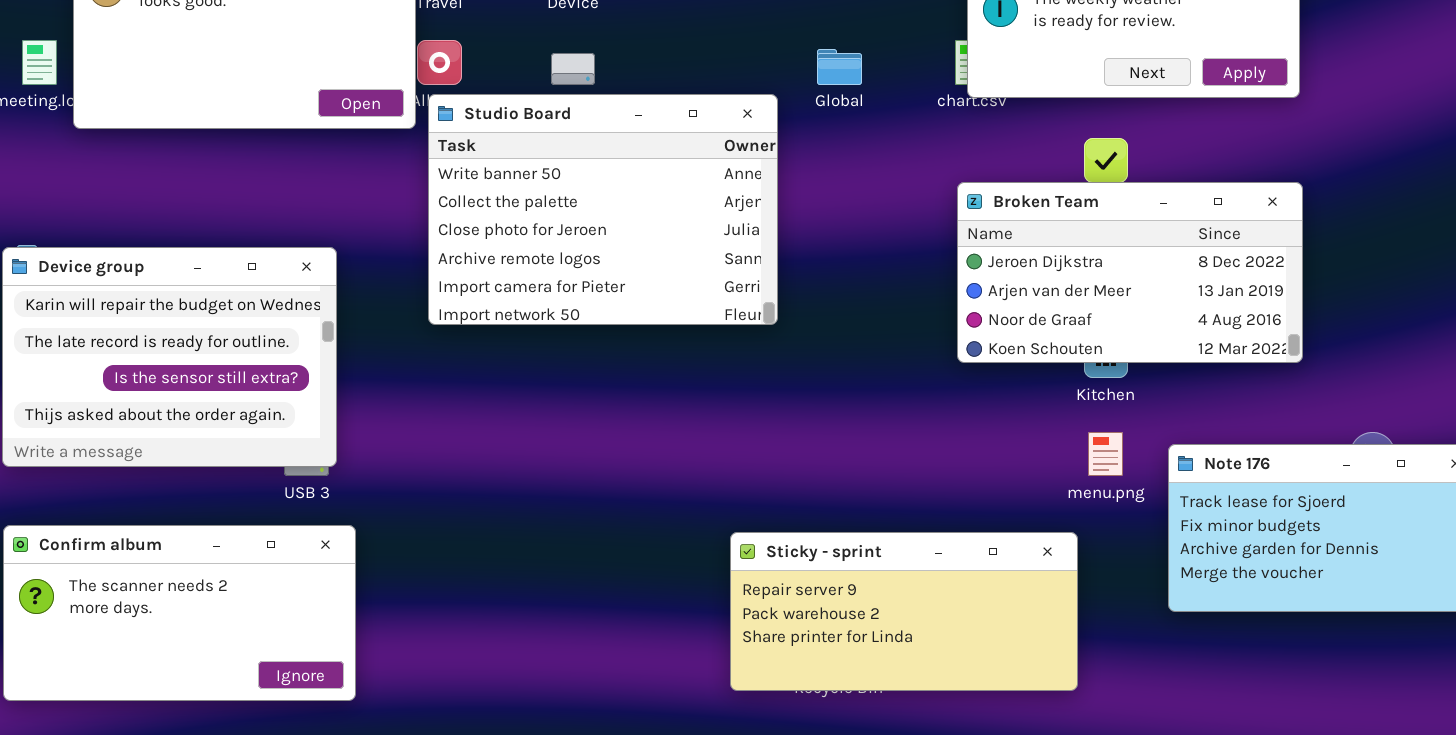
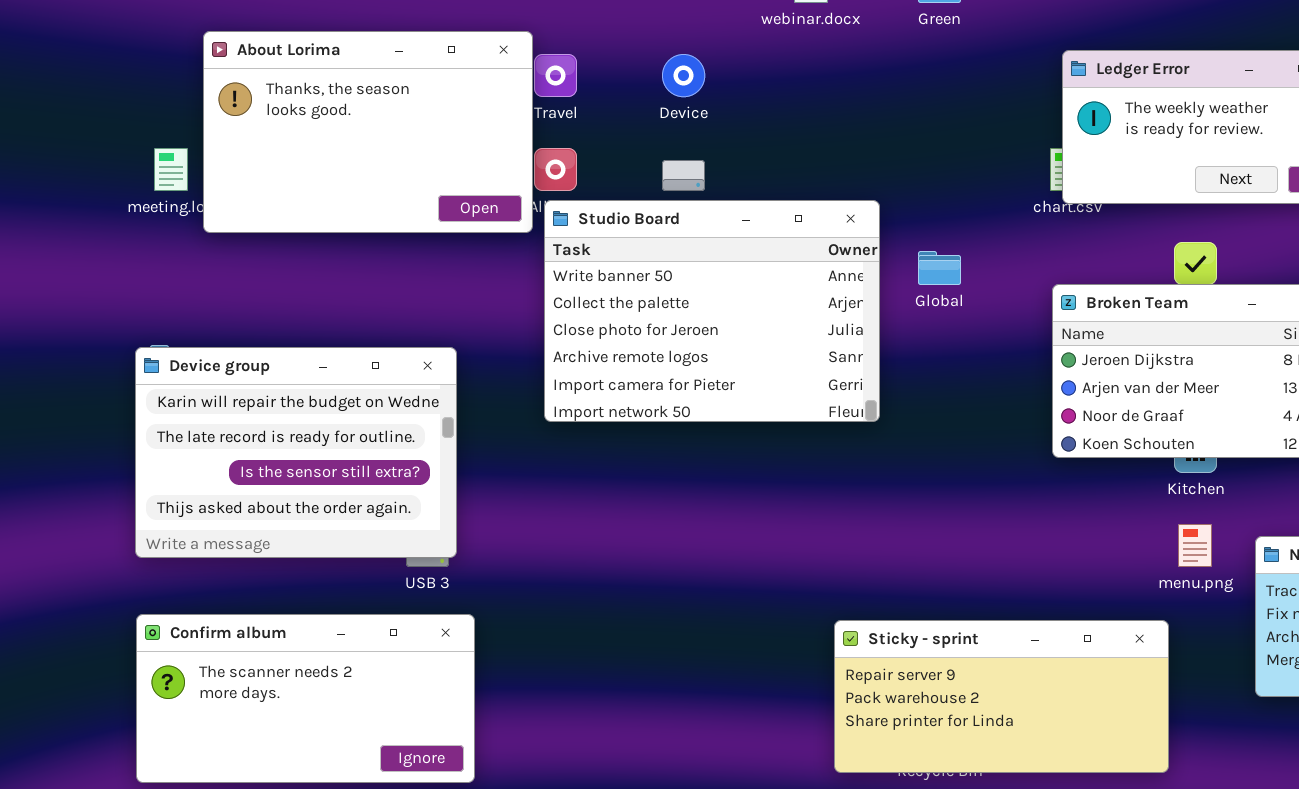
Global: [817,49,862,85] -> [918,251,961,285], moved

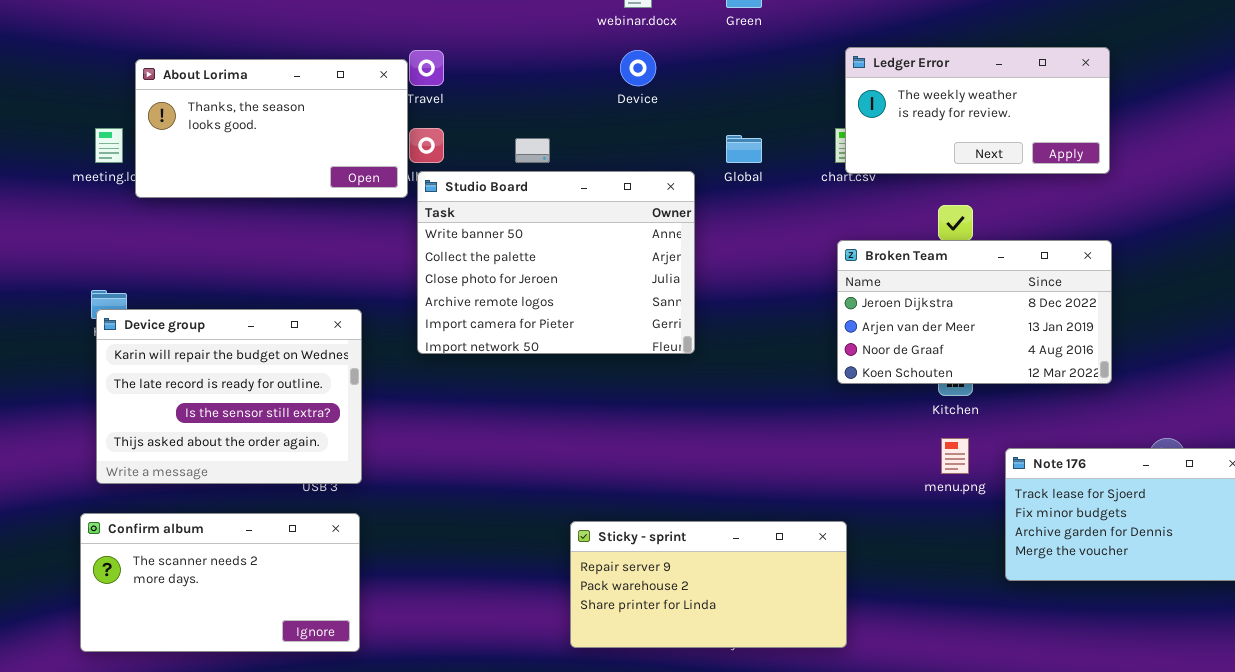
About Lorima: [203,31,533,233] -> [135,59,408,198], resized
Device: [662,54,705,97] -> [620,50,656,86], moved
Global: [918,251,961,285] -> [726,135,762,163], moved
Device group: [135,347,457,558] -> [96,309,362,484], moved
Sticky - sprint: [834,620,1169,773] -> [570,521,847,648], moved

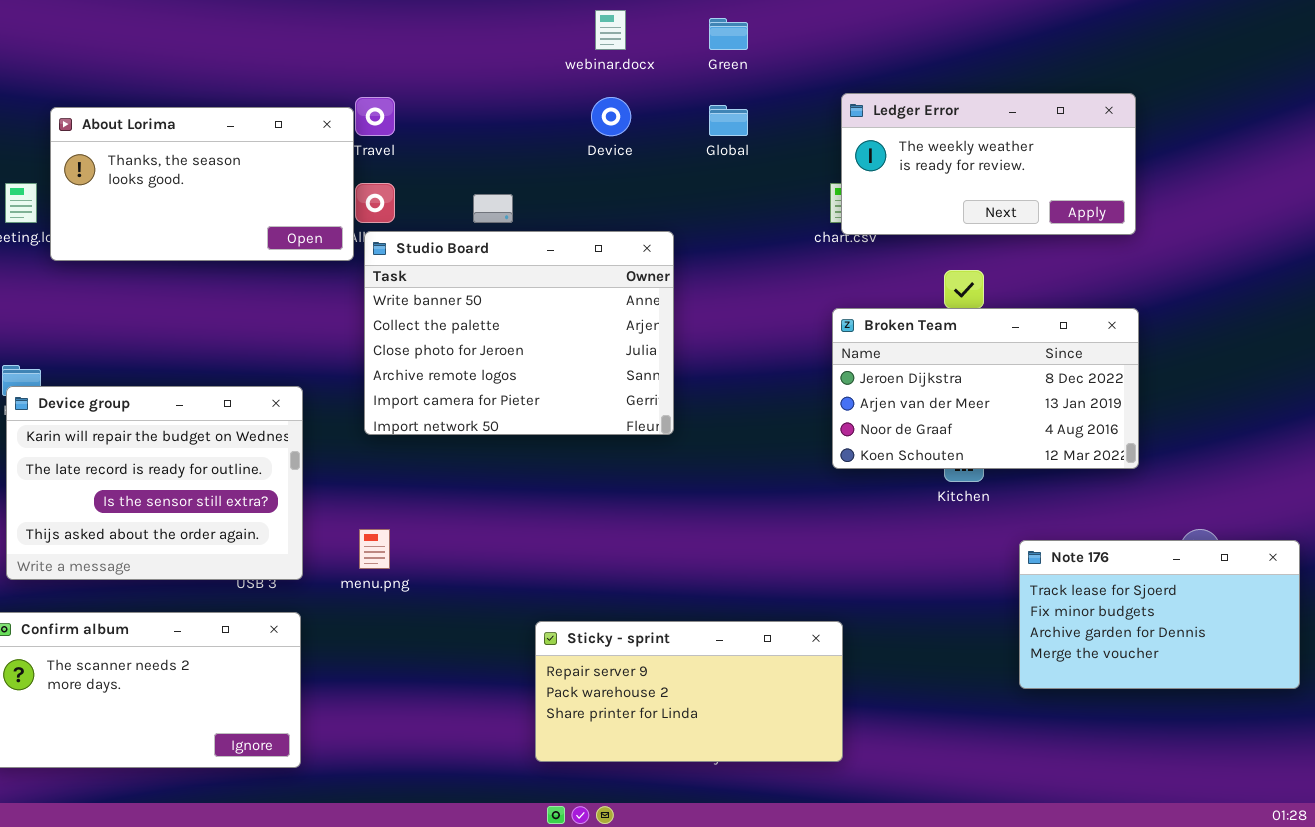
Global: [726,135,762,163] -> [709,105,748,136], moved
menu.png: [941,438,969,474] -> [359,529,390,569], moved

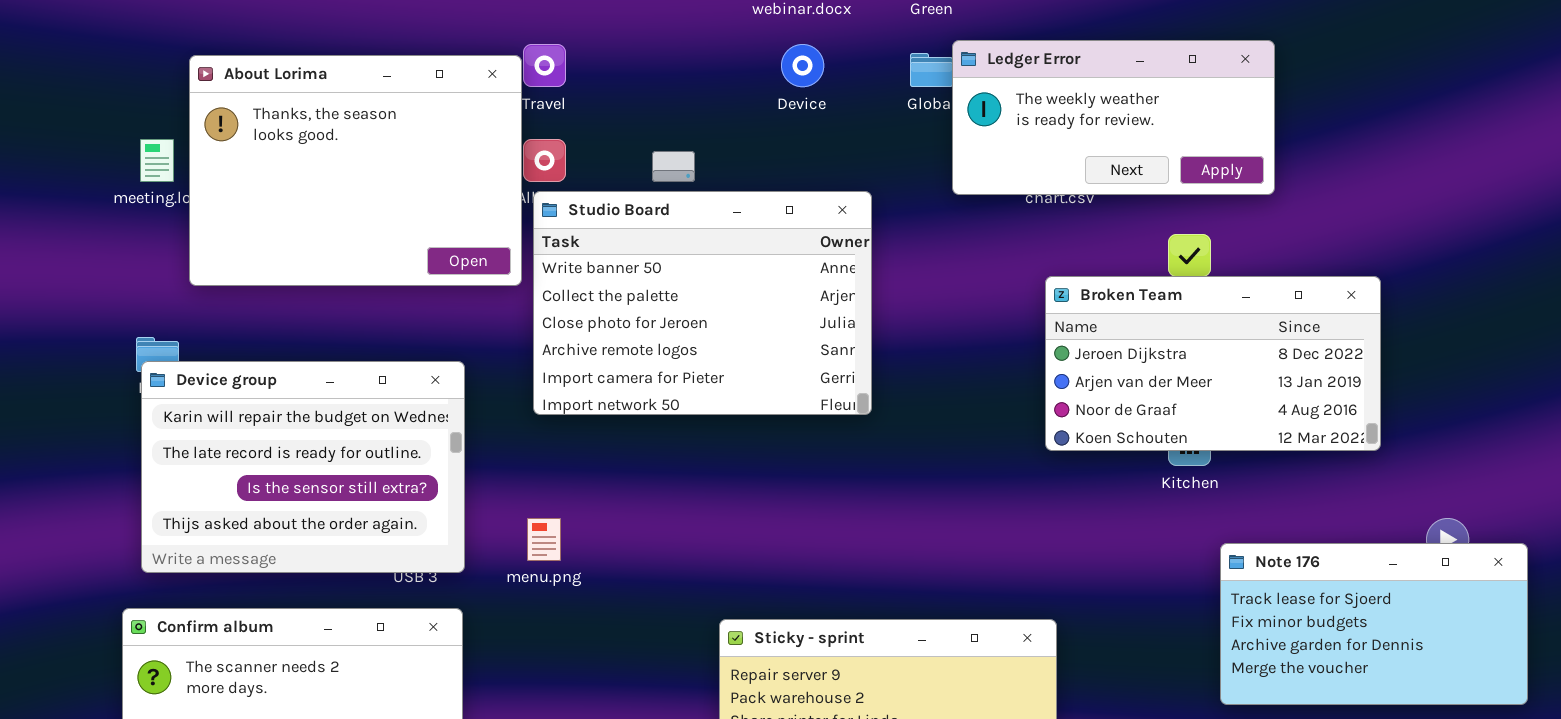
Ledger Error: [841,93,1136,235] -> [952,40,1275,195], moved
About Lorima: [50,107,354,261] -> [189,55,522,286], resized
Note 176: [1019,540,1300,689] -> [1220,543,1528,705], moved

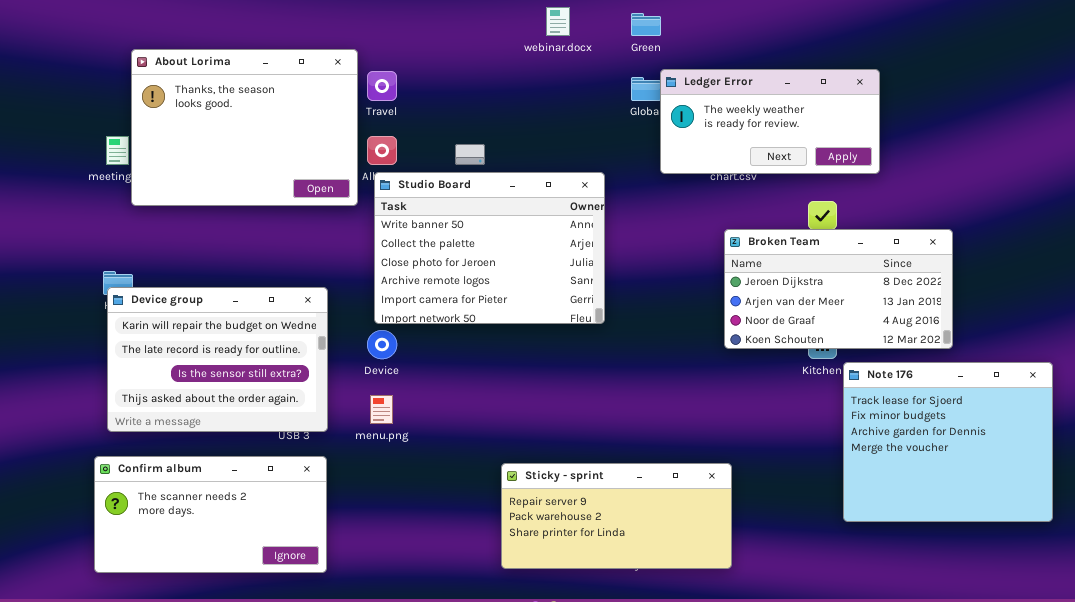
Device: [781,44,824,87] -> [367,330,397,359], moved
About Lorima: [189,55,522,286] -> [131,49,358,206], moved
Note 176: [1220,543,1528,705] -> [843,362,1053,522], resized

